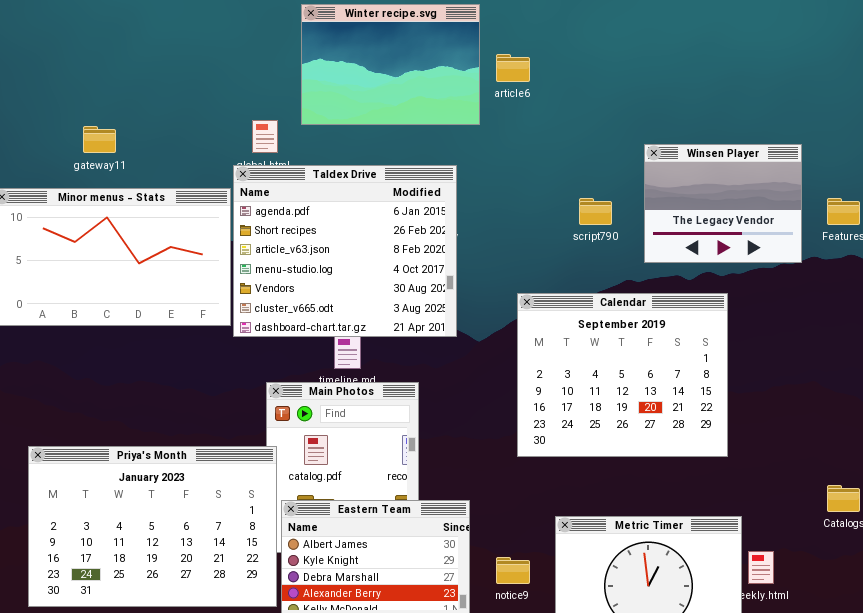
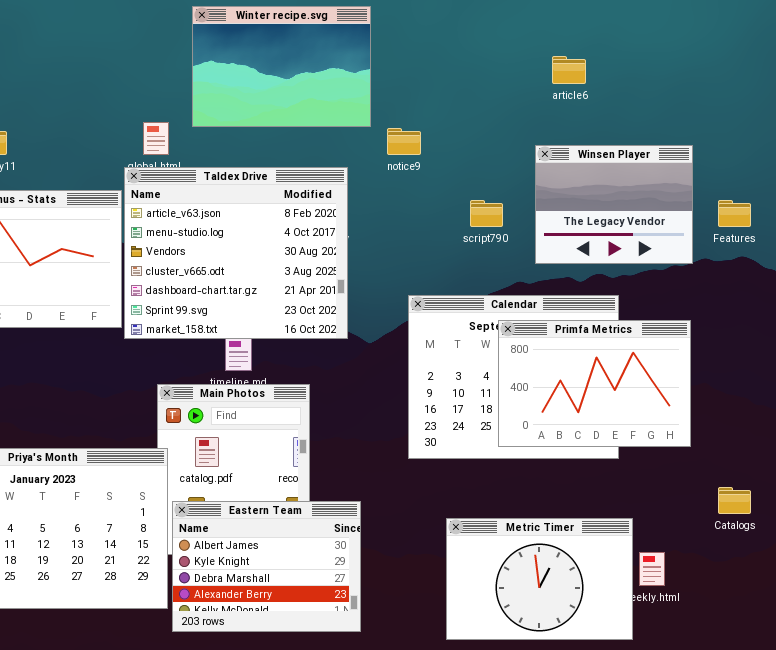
article6: [496,54,530,82] -> [552,56,586,84], moved
Taldex Drive: [233,165,457,337] -> [124,167,348,339], scrolled down 2 rows
Primfa Metrics: none -> [498,320,691,447], opened
notice9: [496,557,530,584] -> [387,128,421,155], moved

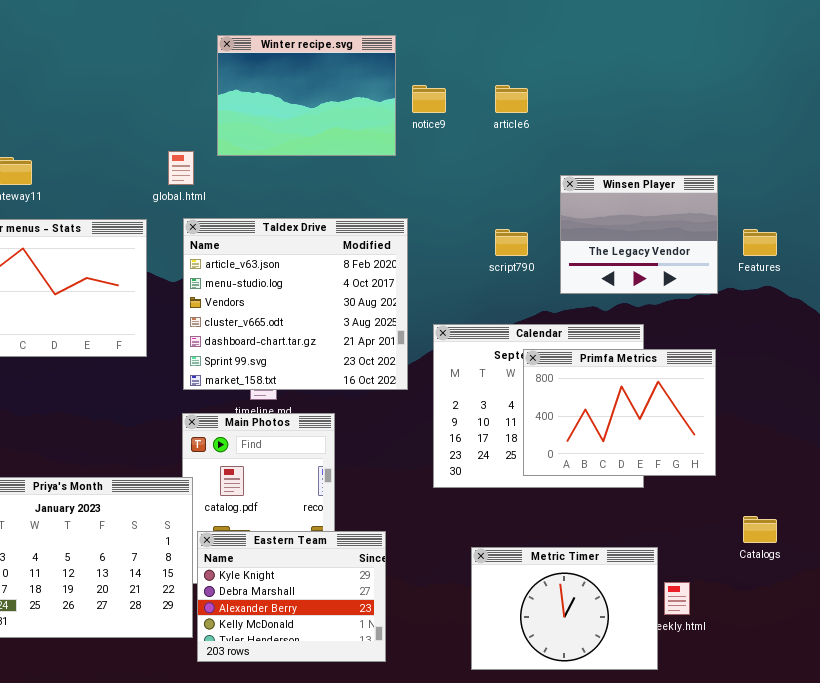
article6: [552,56,586,84] -> [495,85,528,113], moved
notice9: [387,128,421,155] -> [412,85,446,113], moved
Taldex Drive: [124,167,348,339] -> [183,218,408,390], moved
Eastern Team: [172,501,361,632] -> [197,531,386,662], scrolled down 1 row

